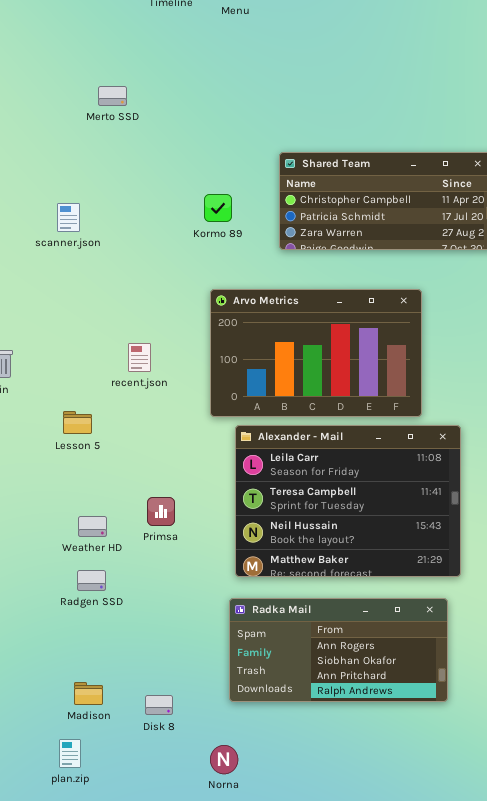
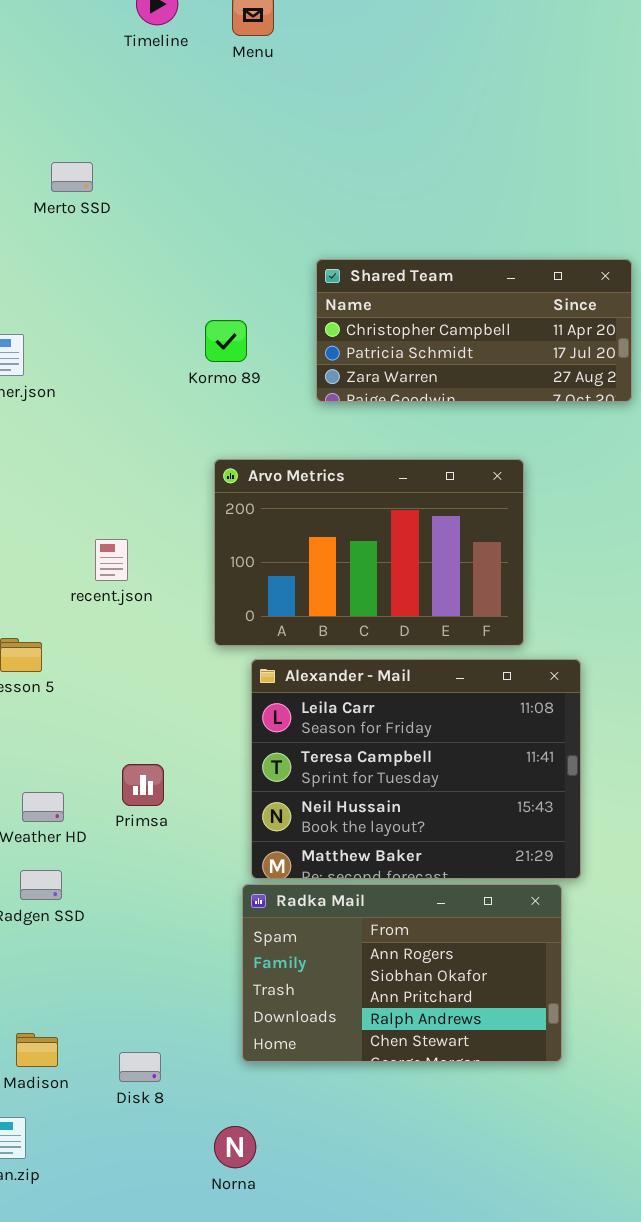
Radka Mail: [229,598,448,702] -> [242,884,562,1062], resized

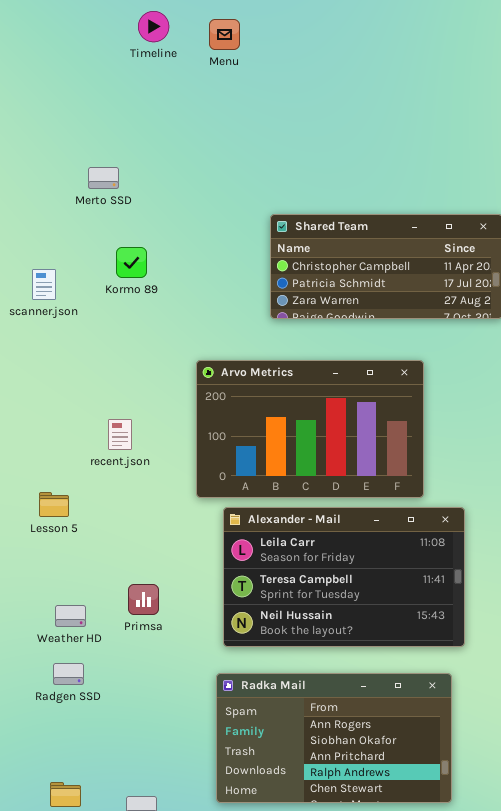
Merto SSD: [51,162,93,192] -> [88,167,119,189], moved
Kormo 89: [205,320,247,362] -> [116,247,147,278], moved
Alexander - Mail: [251,659,581,879] -> [223,507,465,647], resized

